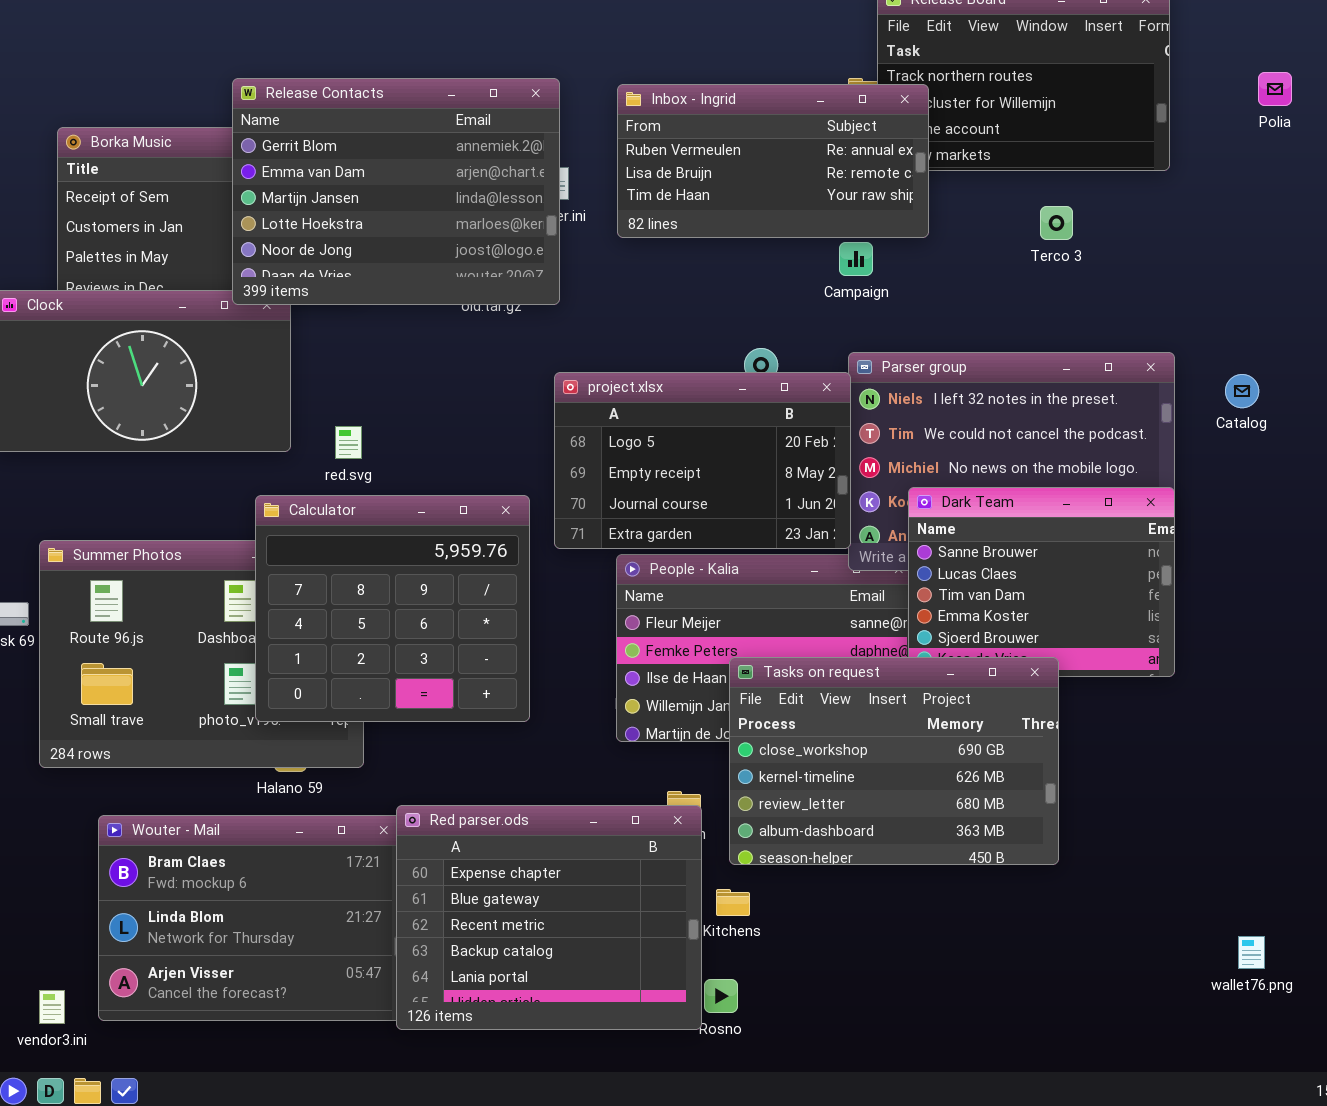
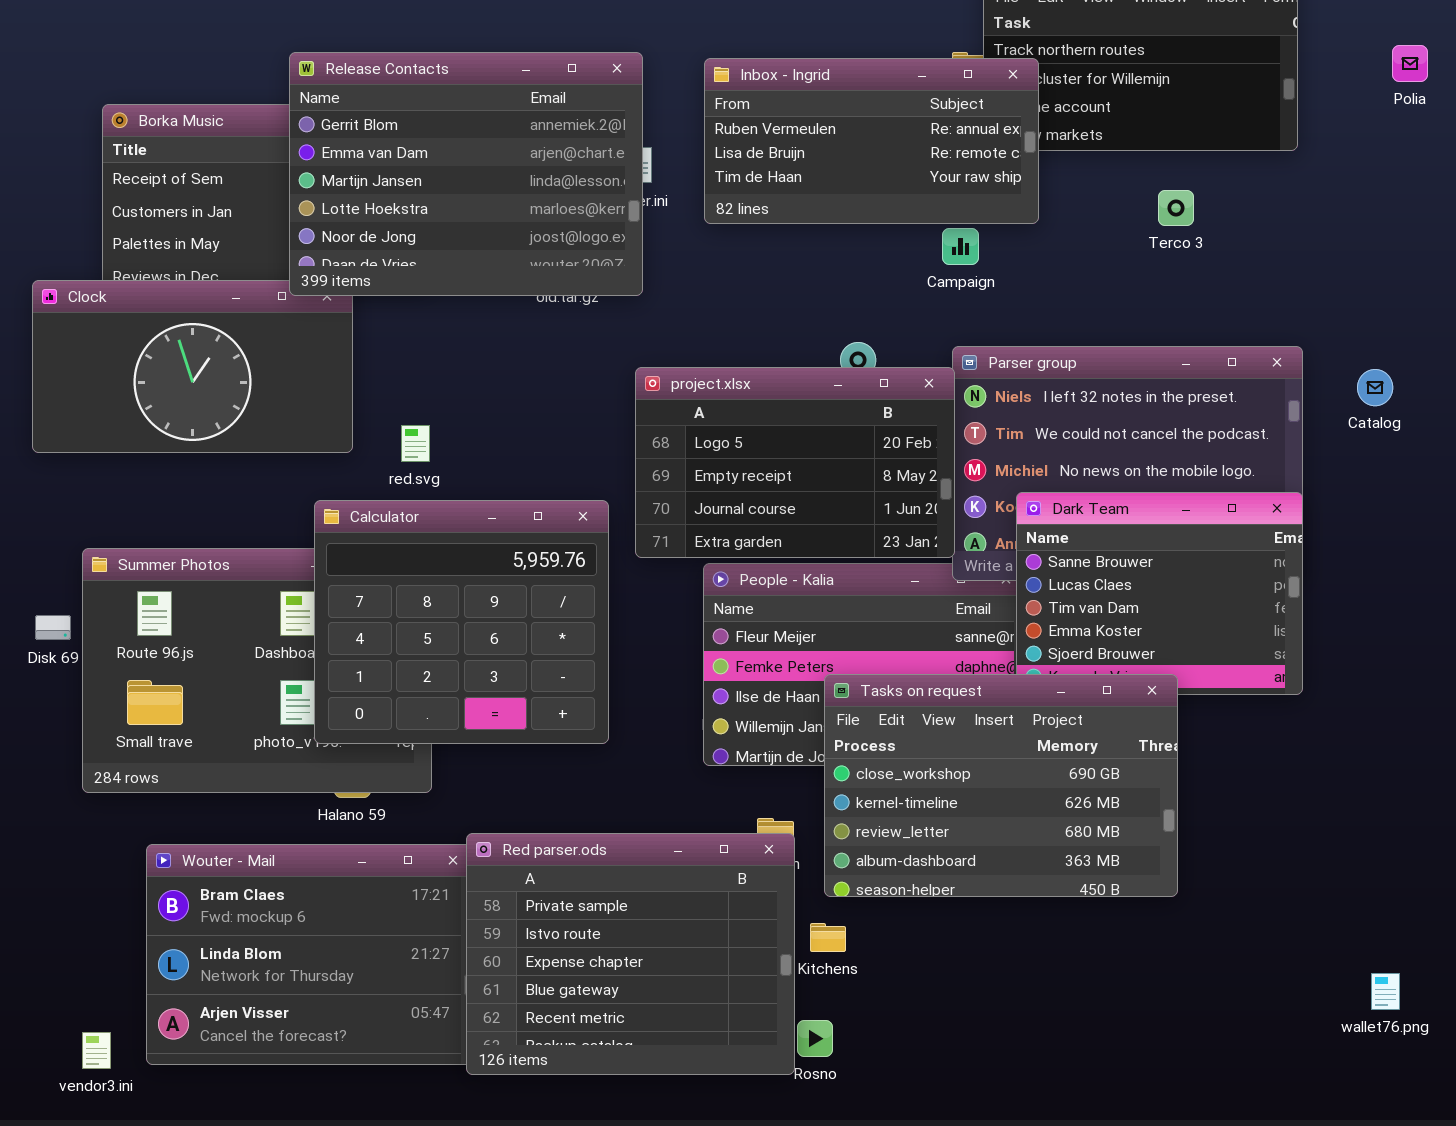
Red parser.ods: [396,805,702,1030] -> [466,833,795,1075], scrolled up 2 rows

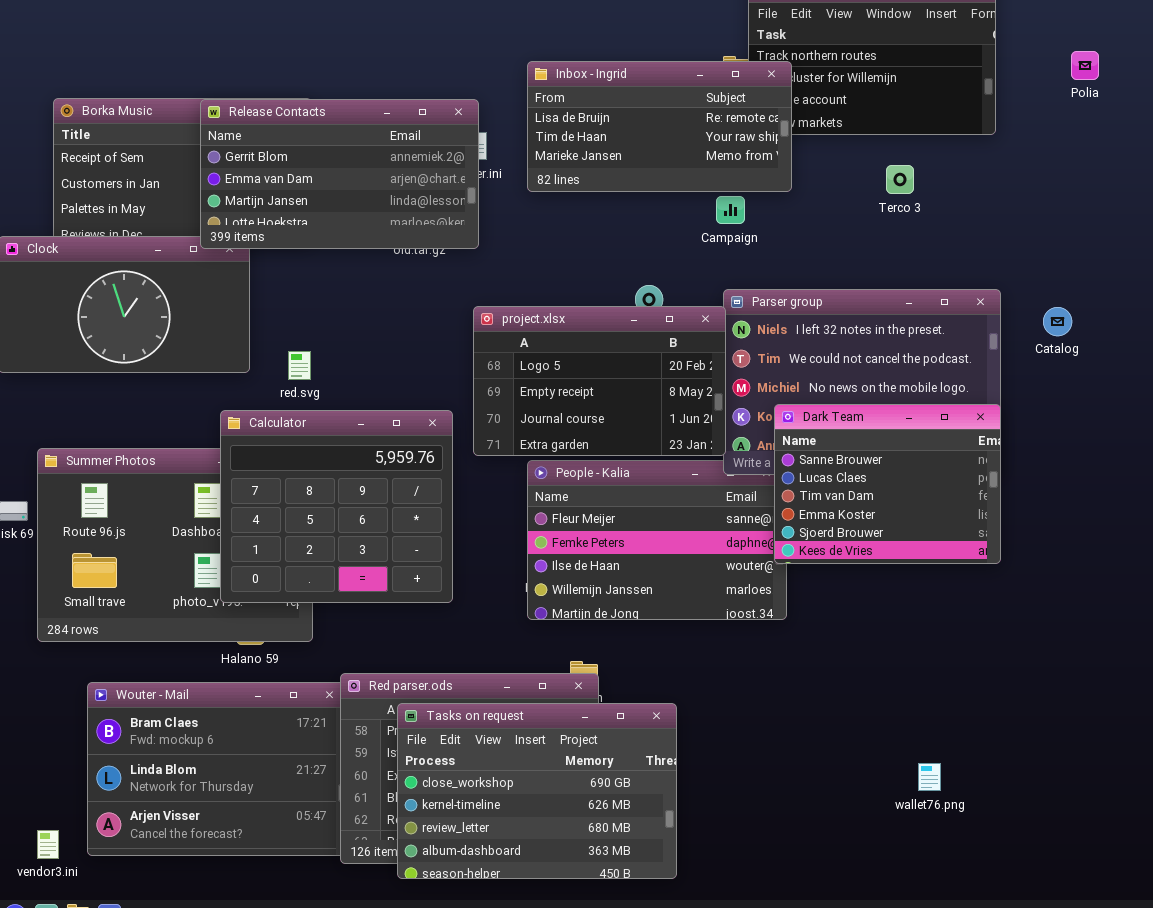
Release Contacts: [289,52,643,296] -> [200,99,479,249], resized
Inbox - Ingrid: [704,58,1039,224] -> [527,61,792,192], scrolled down 1 row
Tasks on request: [824,674,1178,897] -> [397,703,677,879], moved
wallet76.png: [1371,973,1400,1010] -> [918,763,941,791], moved

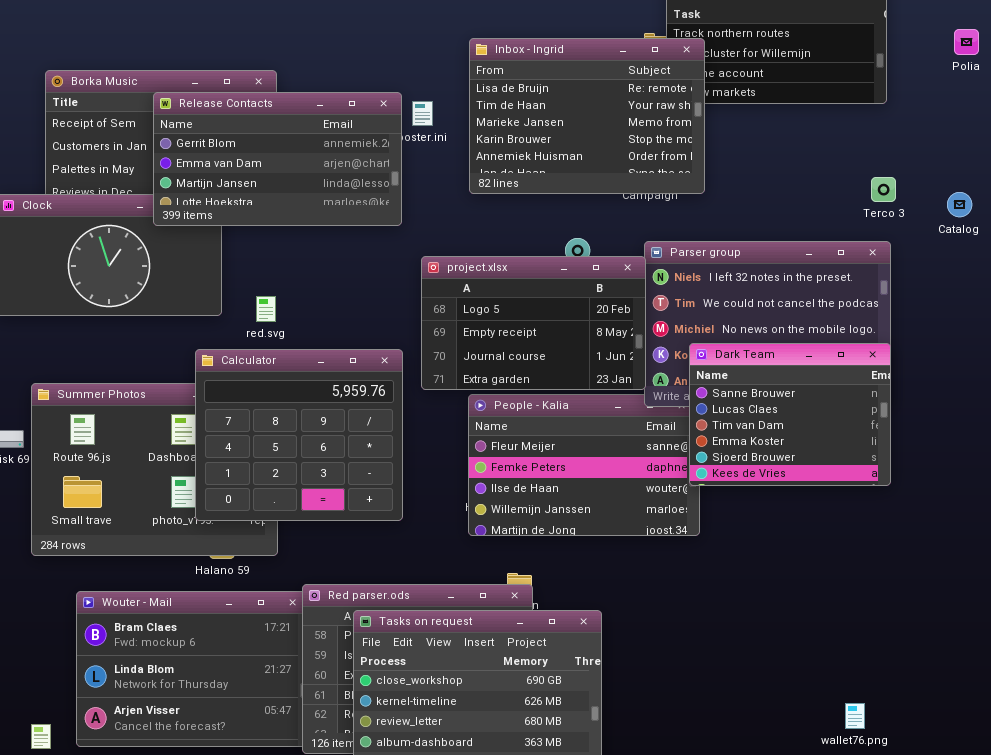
Inbox - Ingrid: [527,61,792,192] -> [469,38,705,194], resized
Release Contacts: [200,99,479,249] -> [153,92,402,226], moved
Terco 3: [886,165,914,194] -> [871,177,896,202], moved
Catalog: [1043,307,1072,336] -> [947,192,972,217], moved
wallet76.png: [918,763,941,791] -> [845,703,865,729], moved

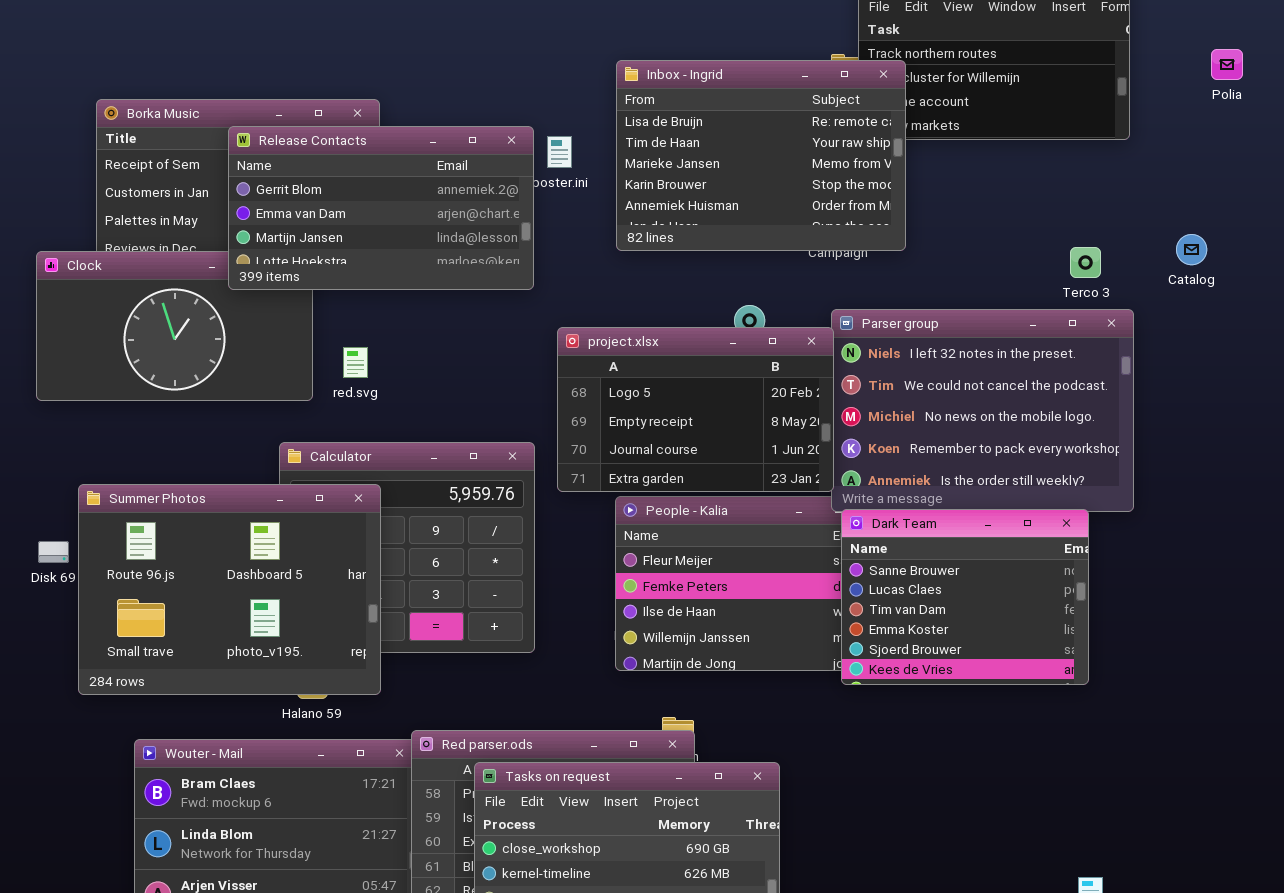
Terco 3: [871,177,896,202] -> [1070,247,1101,278], moved
Catalog: [947,192,972,217] -> [1176,234,1207,265], moved
red.svg: [256,296,276,322] -> [343,347,368,378], moved
Dark Team: [689,343,891,486] -> [841,509,1089,685], moved
Summer Photos: [31,383,278,556] -> [78,484,381,695], raised

